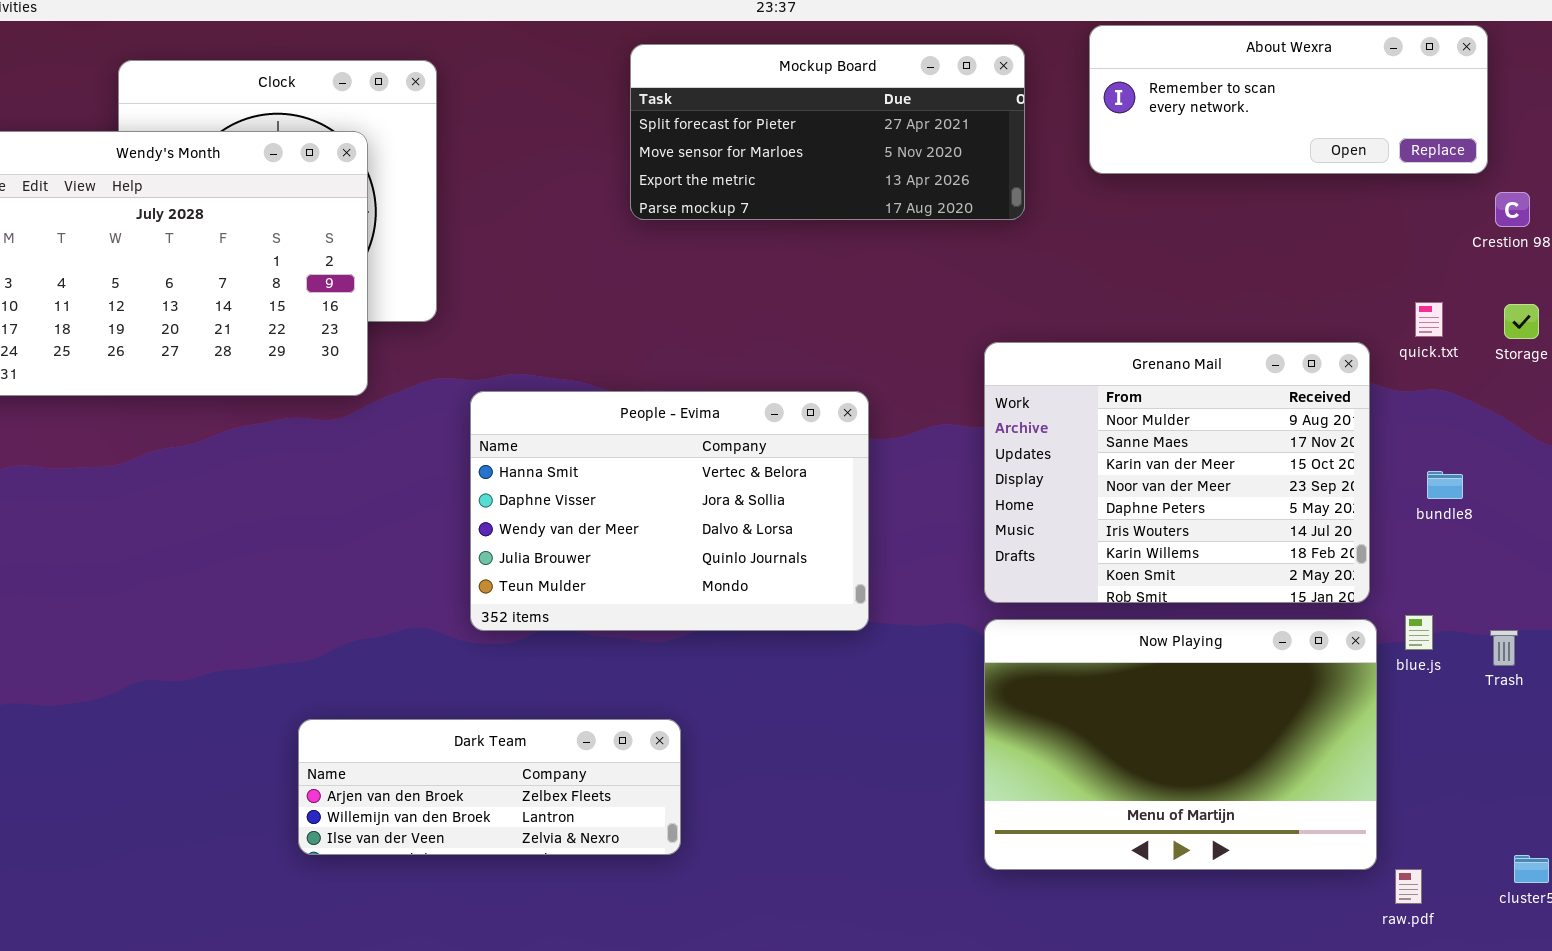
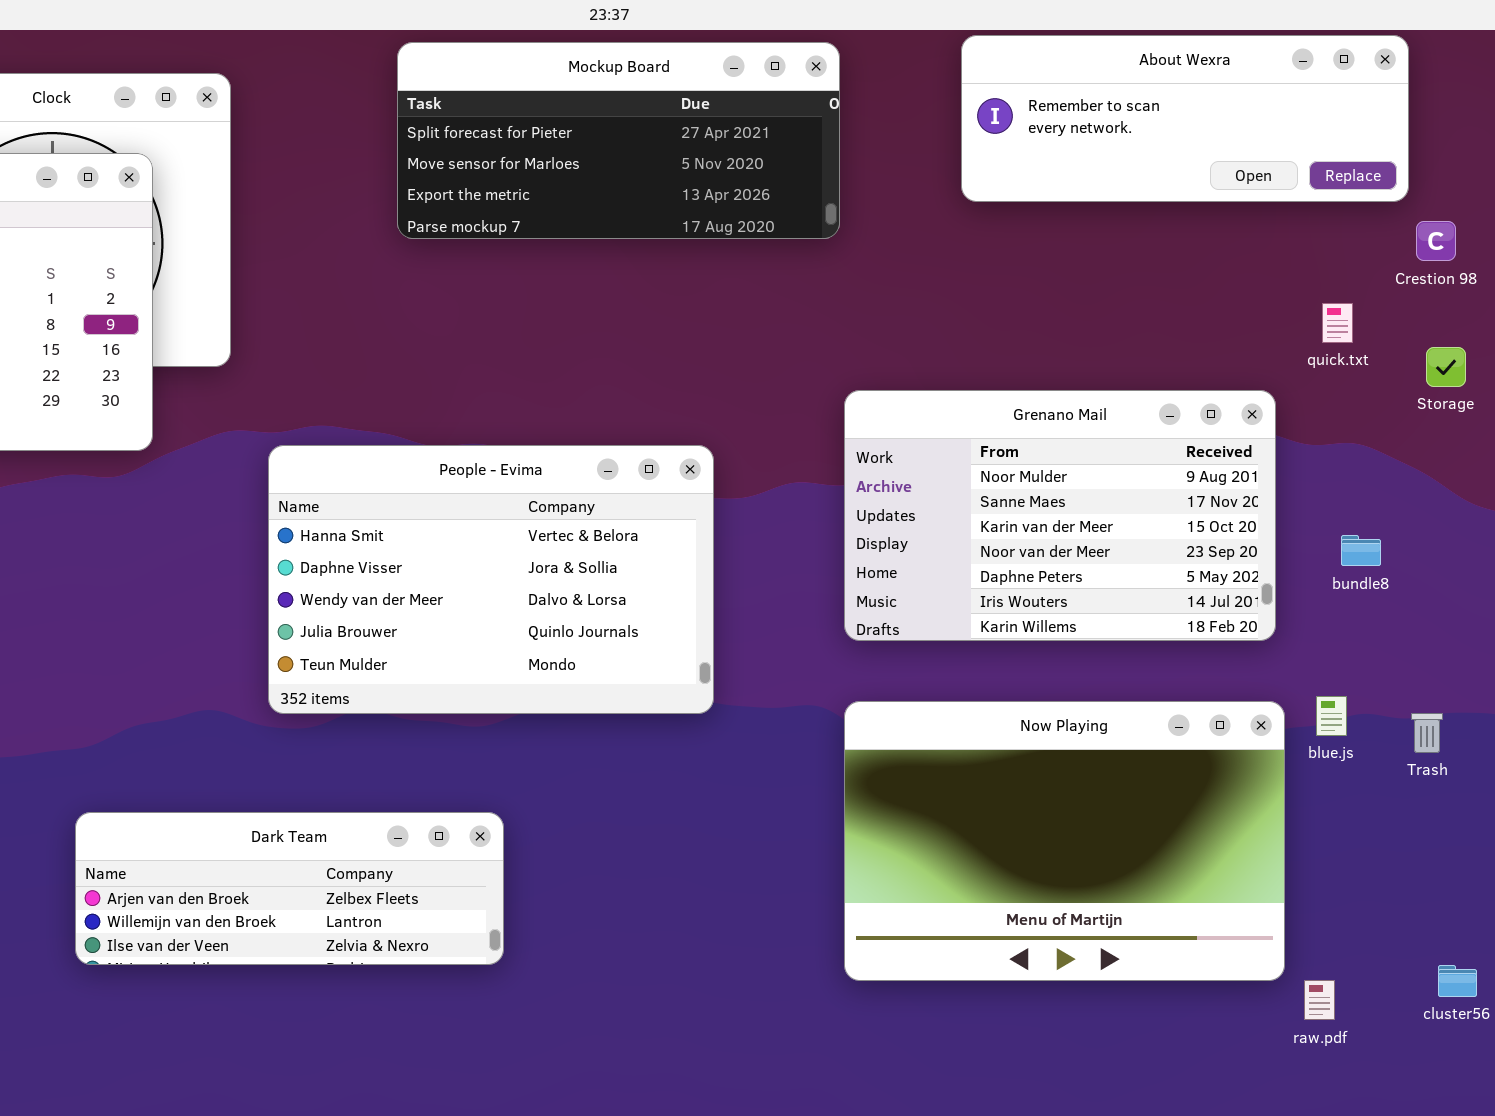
Mockup Board: [630,44,1025,220] -> [397,42,840,239], moved
quick.txt: [1415,302,1443,337] -> [1322,303,1353,343], moved
Grenano Mail: [984,342,1370,603] -> [844,390,1276,641], resized

